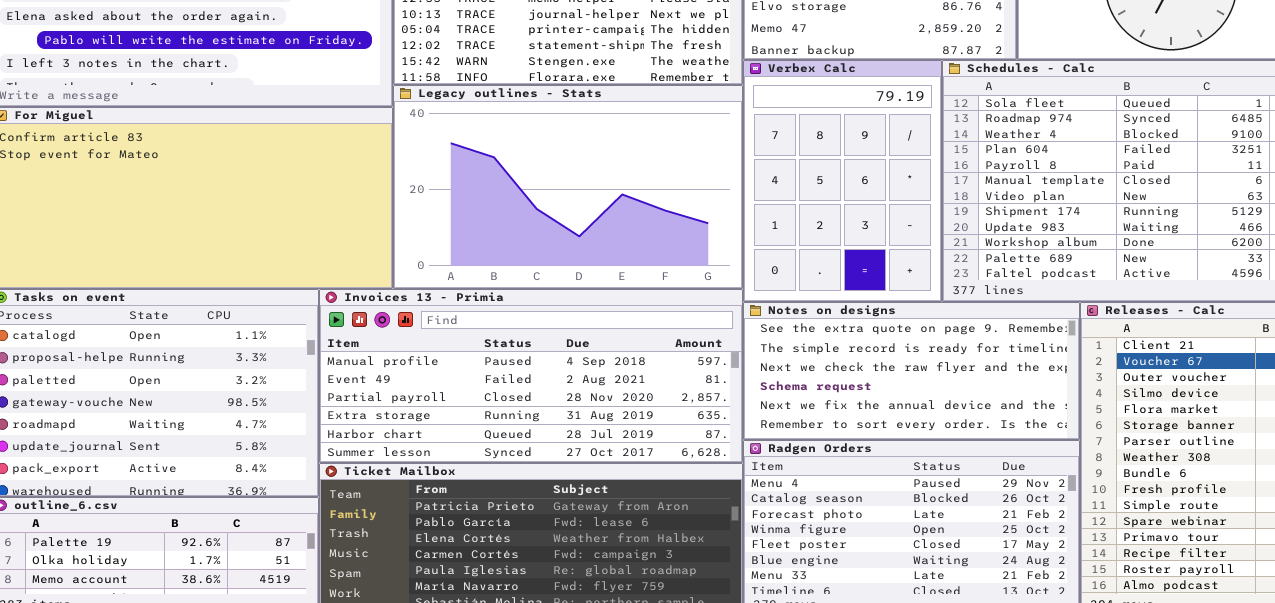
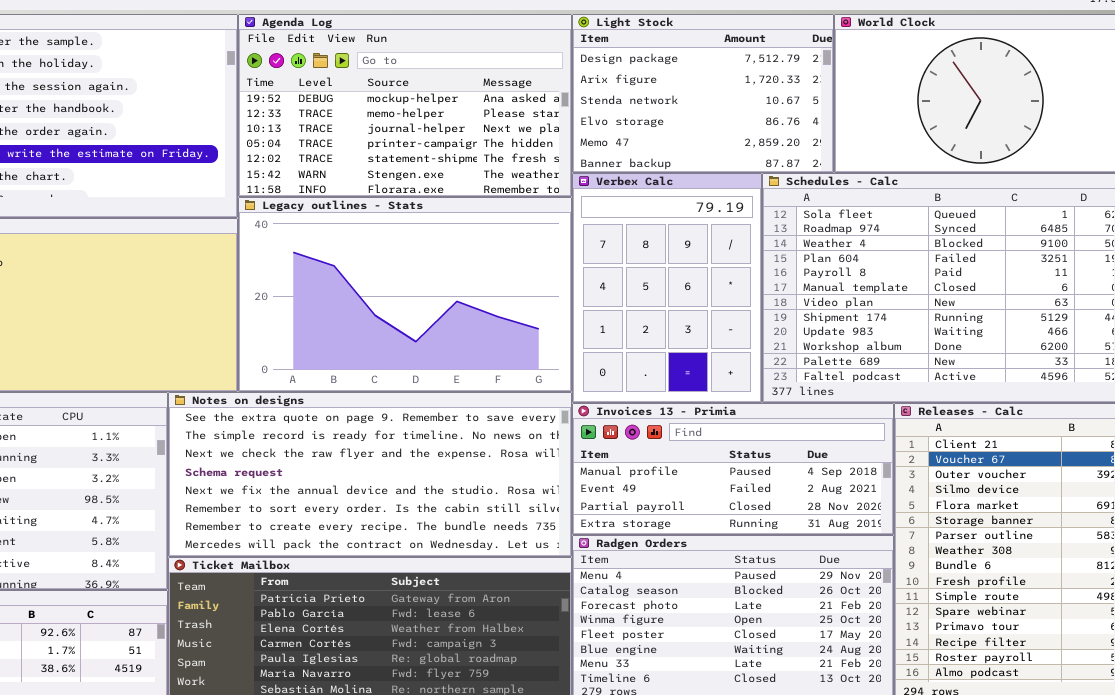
Invoices 13 - Primia: [319,289,743,463] -> [572,403,894,535], moved, resized
Notes on designs: [743,302,1080,440] -> [168,392,572,557], moved, resized

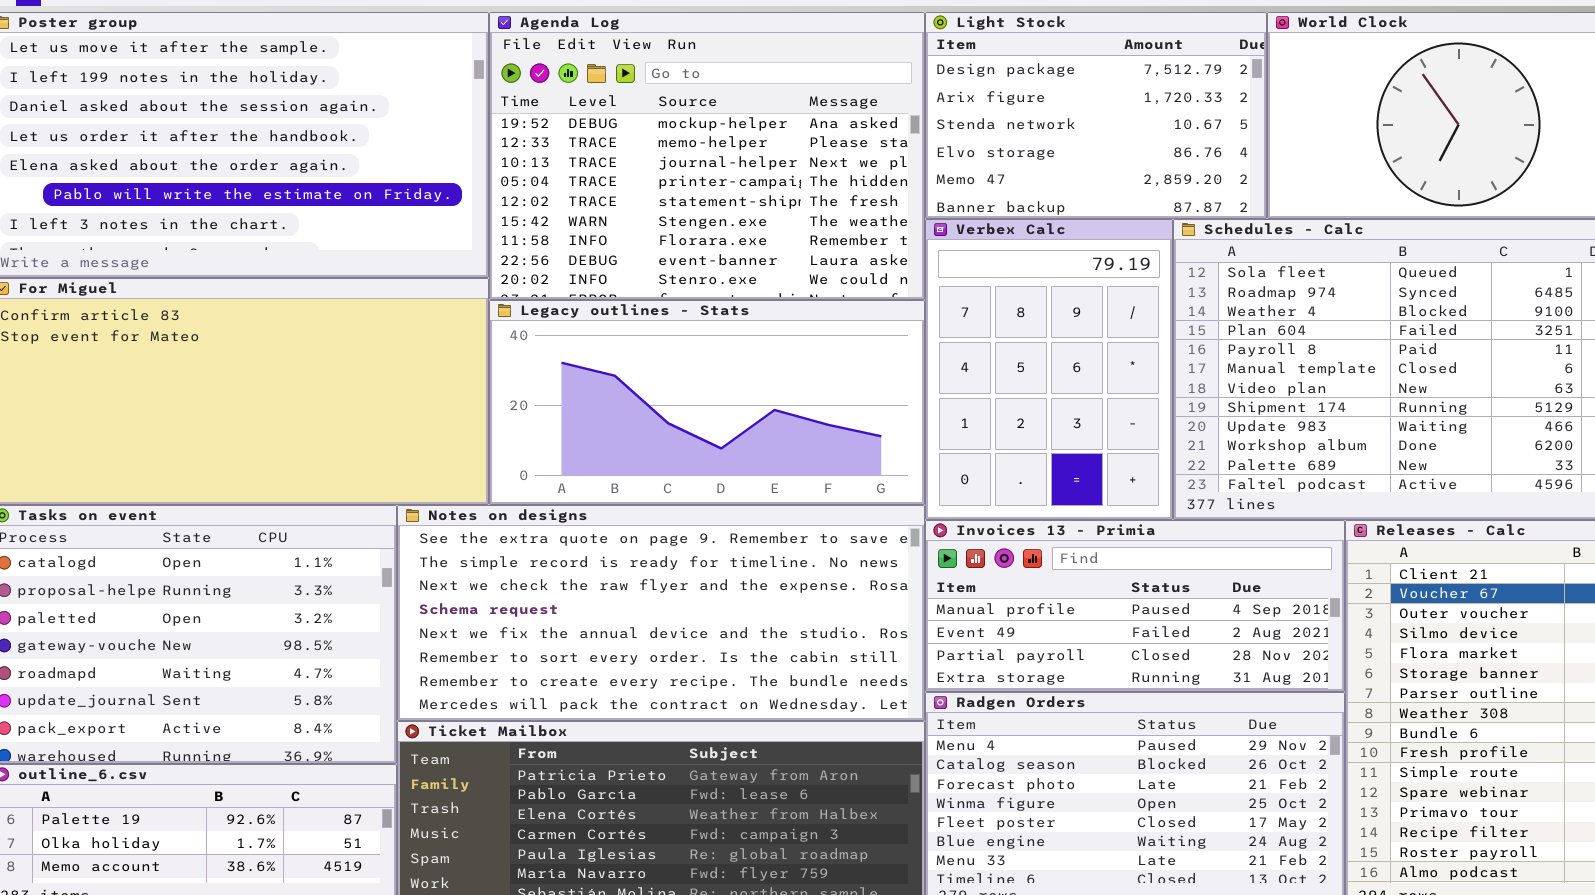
Agenda Log: [238,14,572,197] -> [489,12,925,300], resized
Legacy outlines - Stats: [238,197,572,392] -> [489,300,925,505], resized

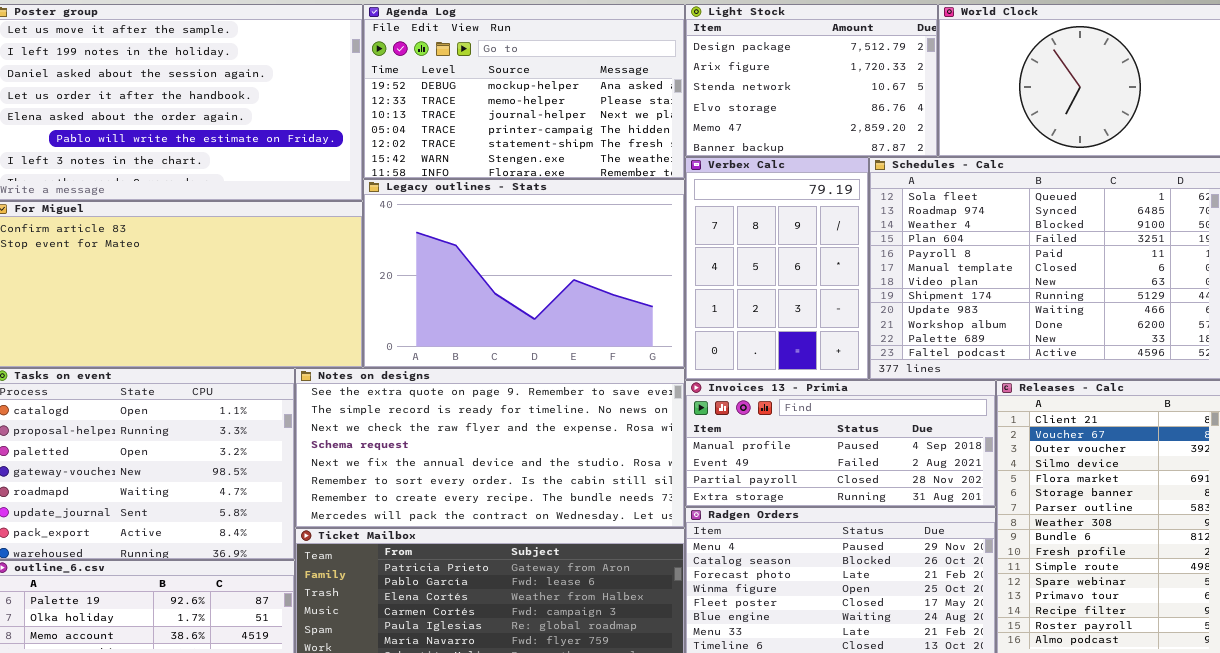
Agenda Log: [489,12,925,300] -> [363,4,685,179], resized
Legacy outlines - Stats: [489,300,925,505] -> [363,179,685,368], resized

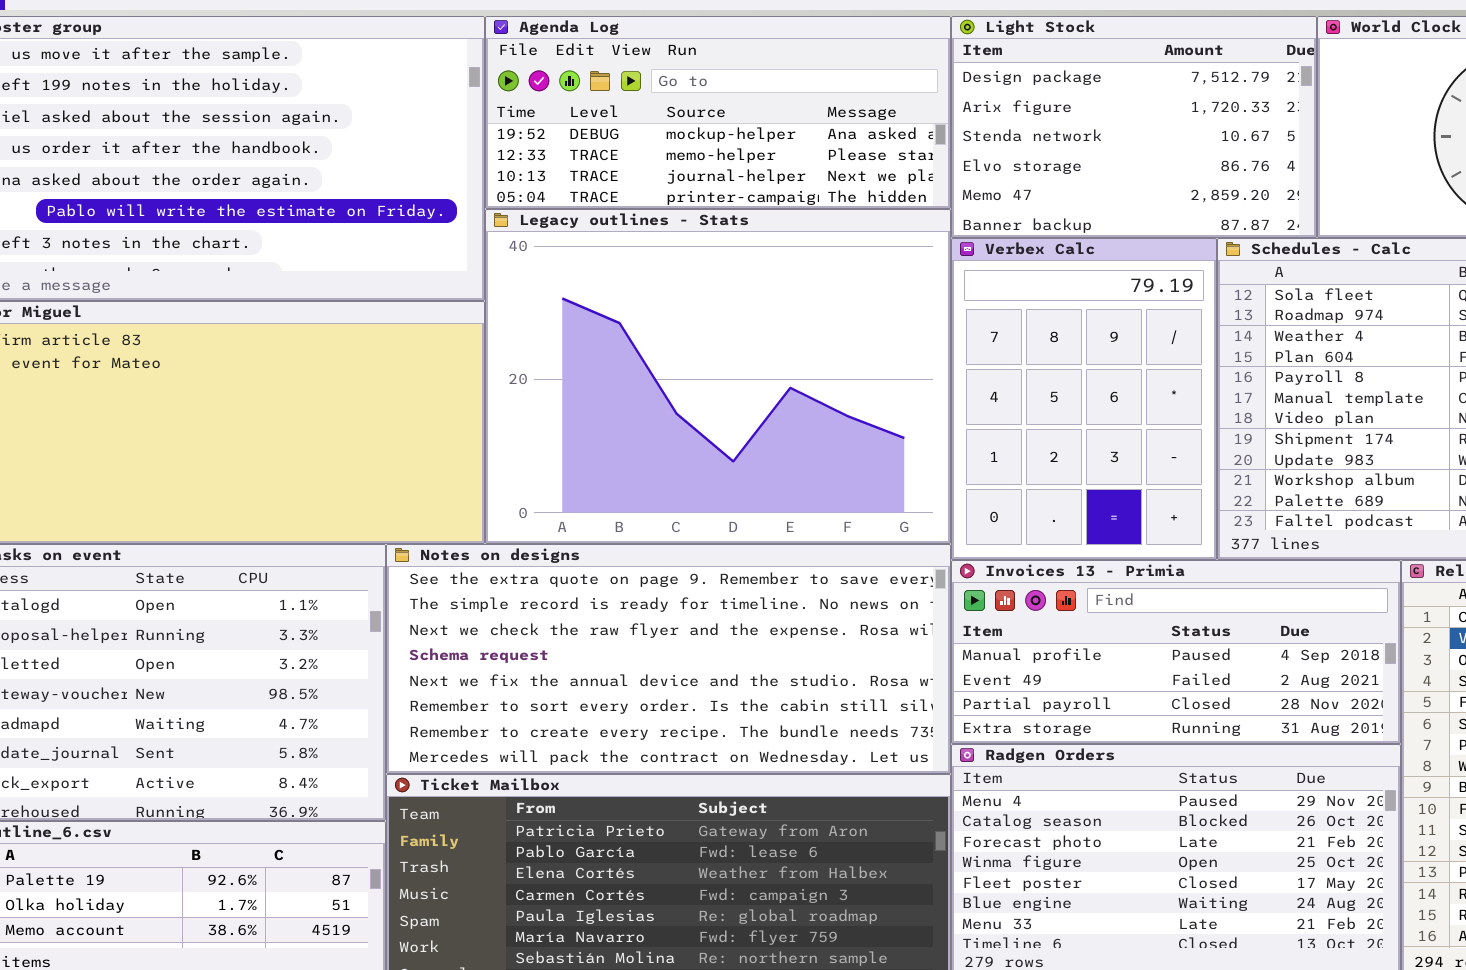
Agenda Log: [363,4,685,179] -> [485,16,951,209], resized
Legacy outlines - Stats: [363,179,685,368] -> [485,209,951,544], resized

